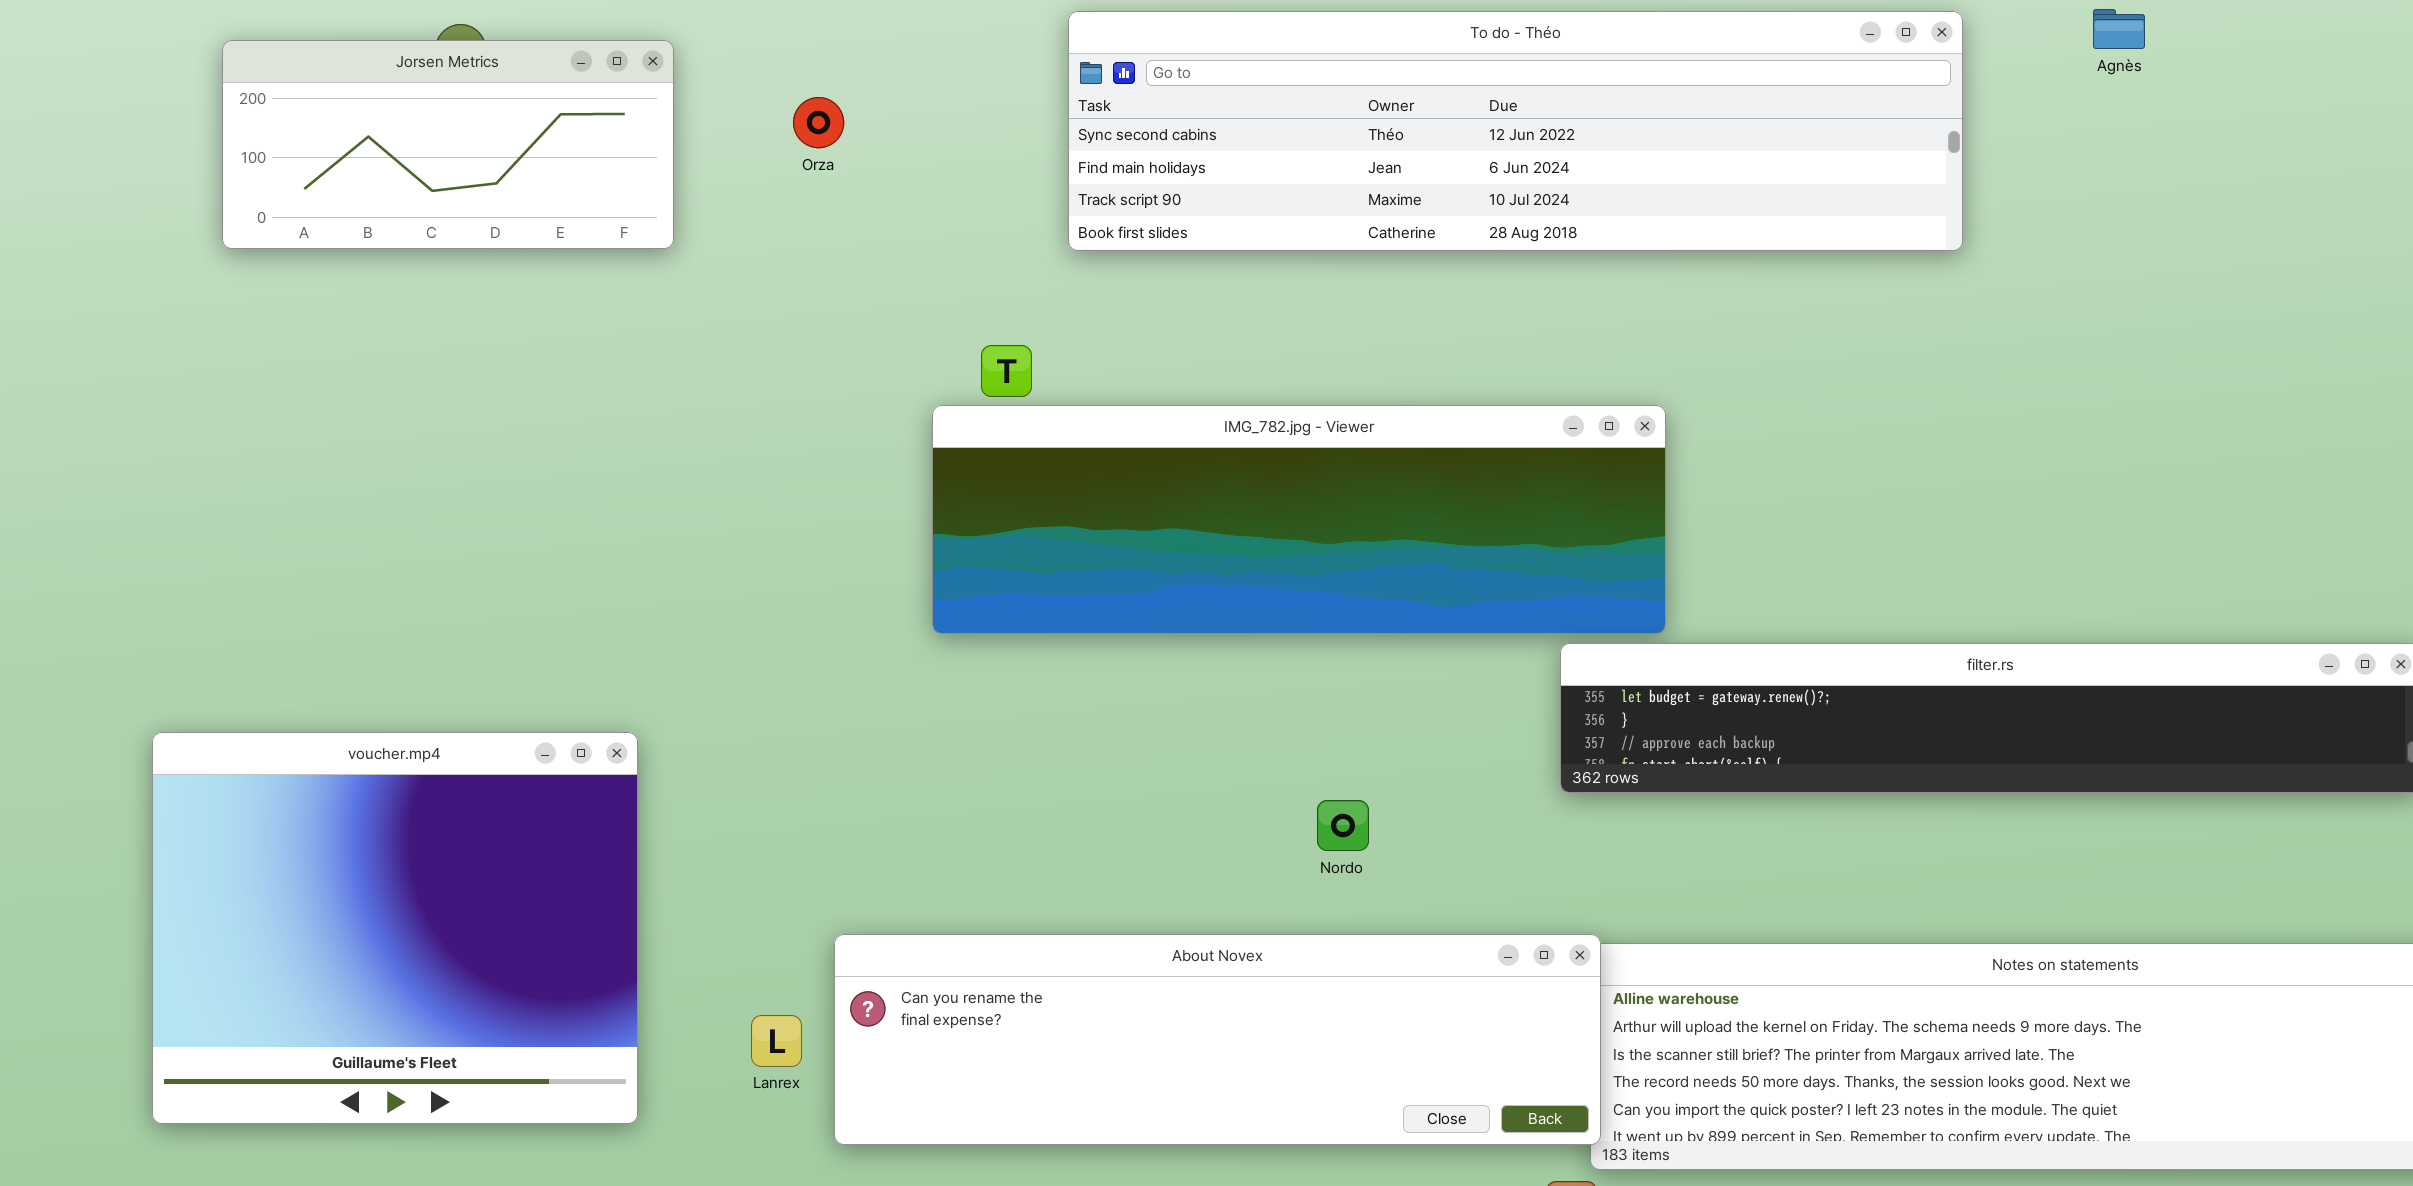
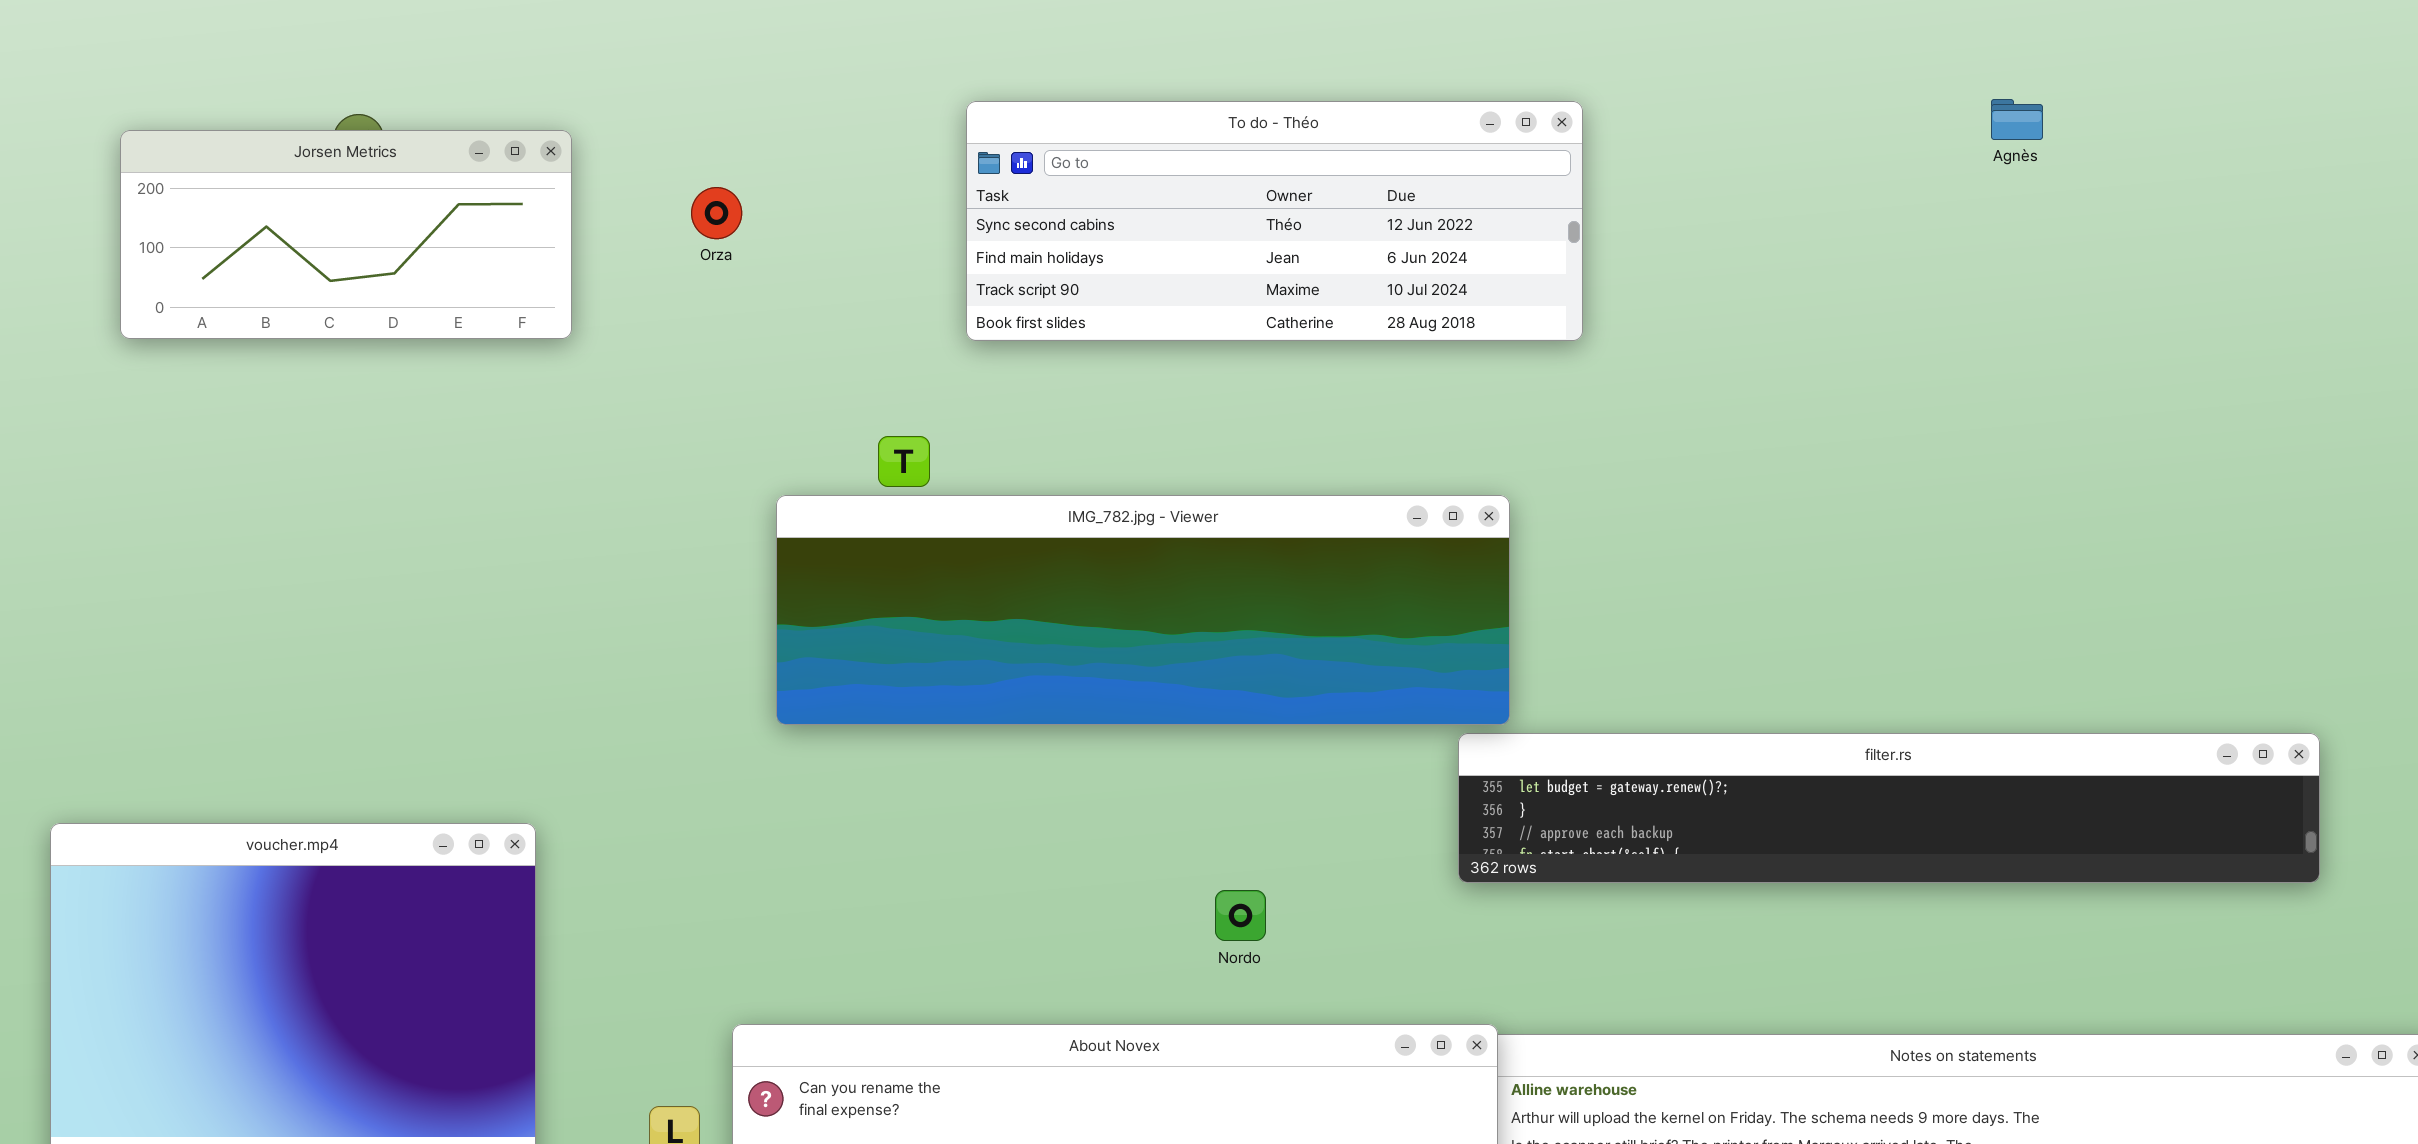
To do - Théo: [1068,11,1963,251] -> [966,101,1583,341], resized
IMG_782.jpg - Viewer: [932,405,1666,634] -> [776,495,1510,725], moved

